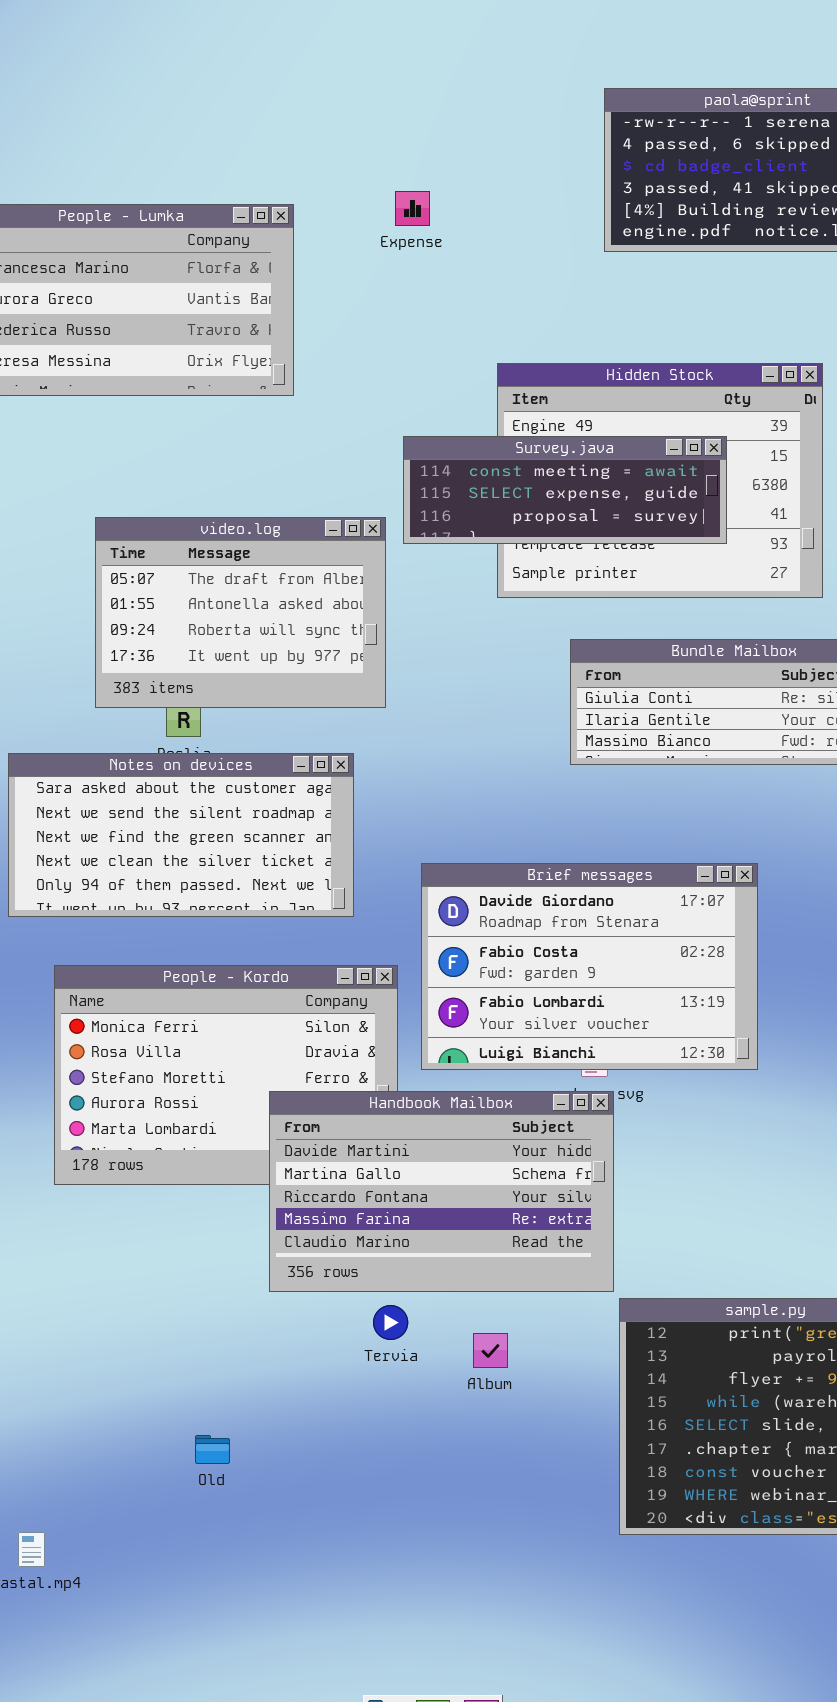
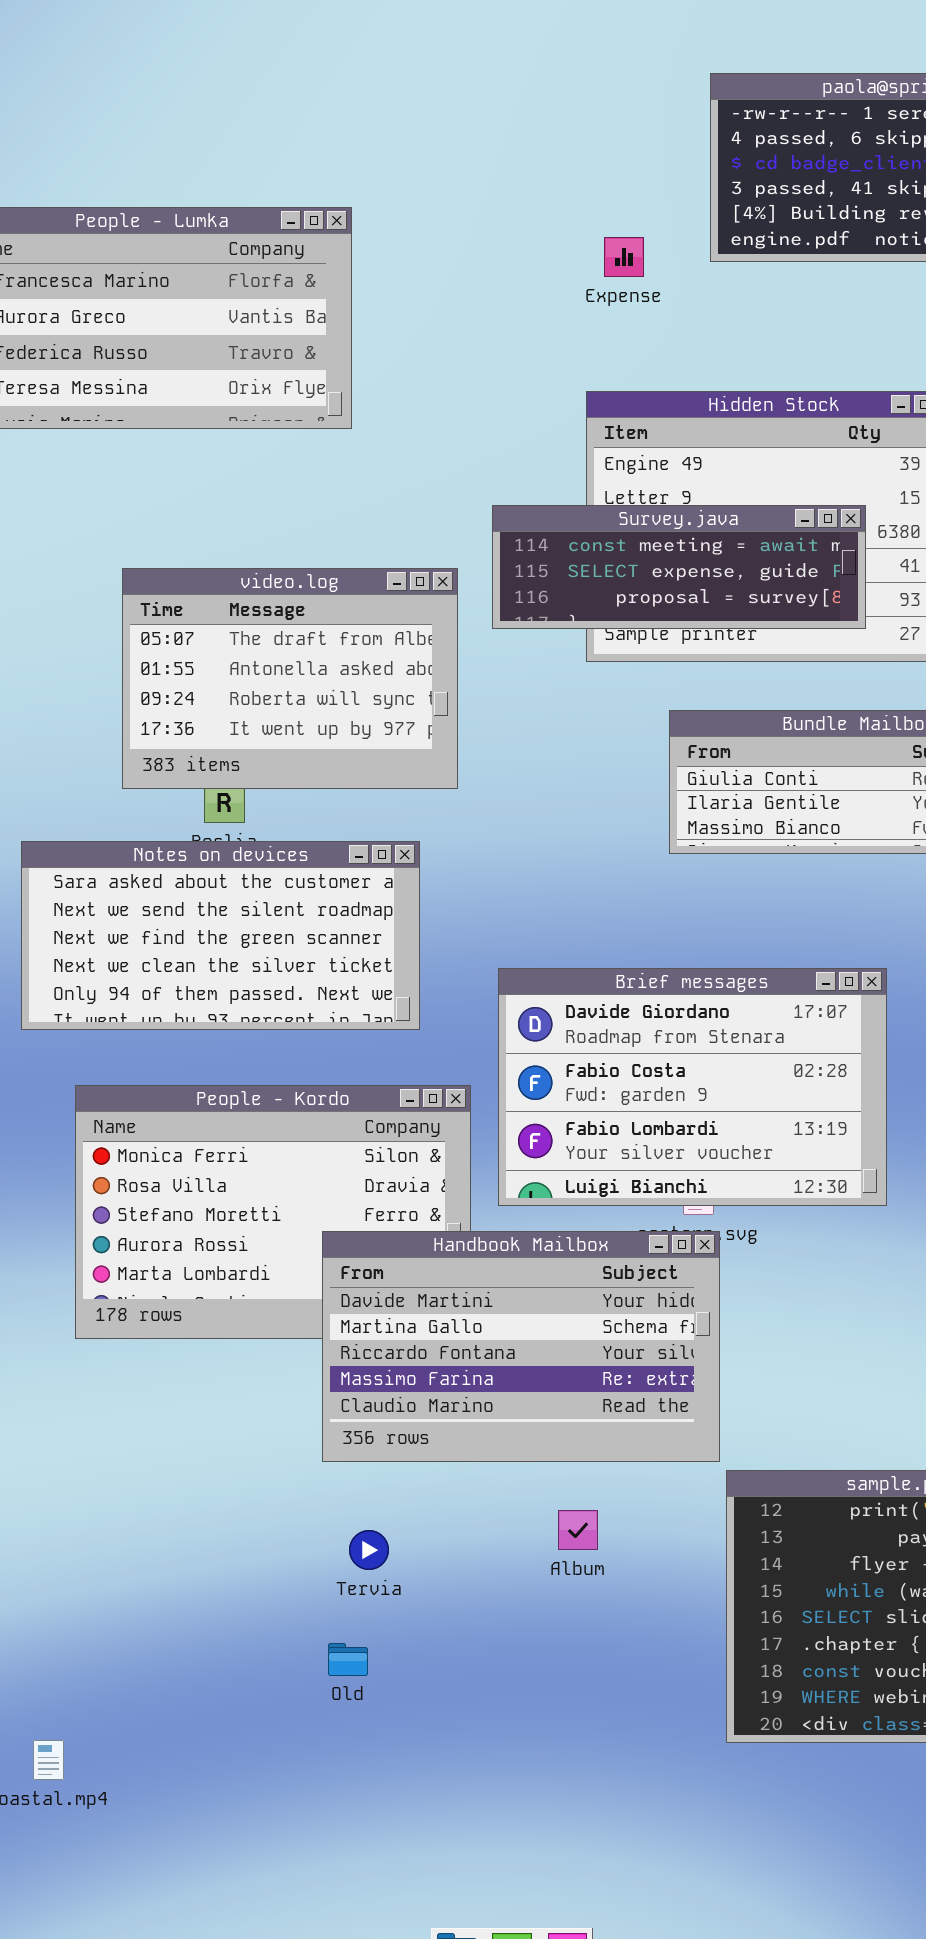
Expense: [395,191,430,226] -> [604,237,644,277], moved
Survey.java: [403,436,727,544] -> [492,505,866,629], moved
Tervia: [373,1305,408,1340] -> [349,1530,389,1570], moved
Old: [195,1435,230,1464] -> [328,1643,368,1676], moved

